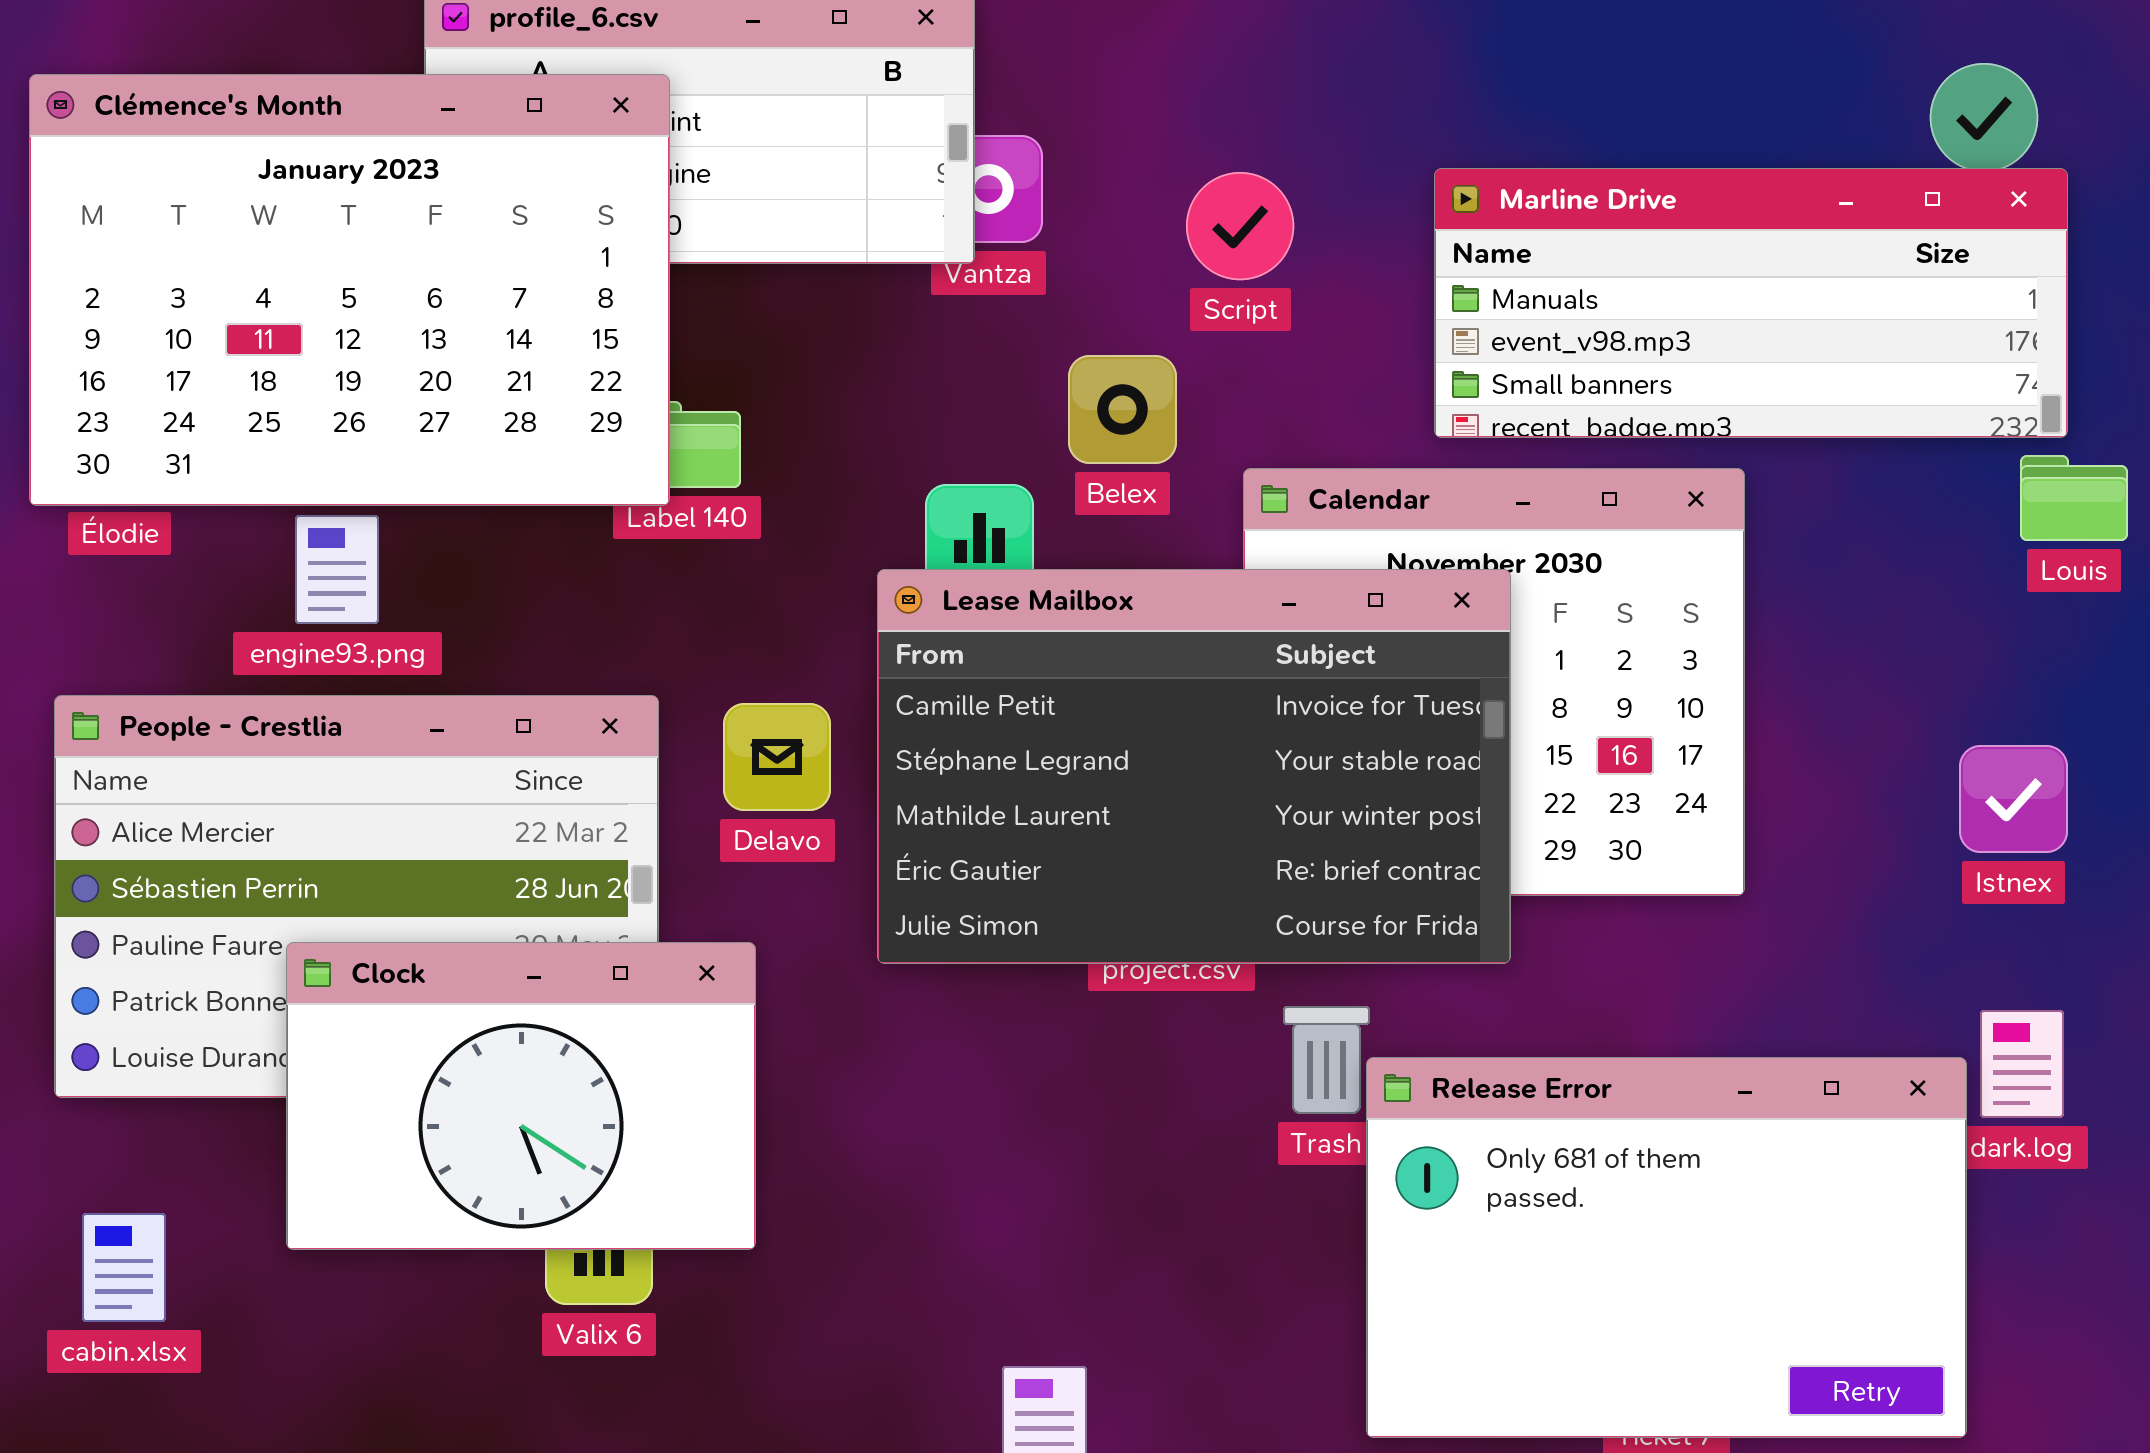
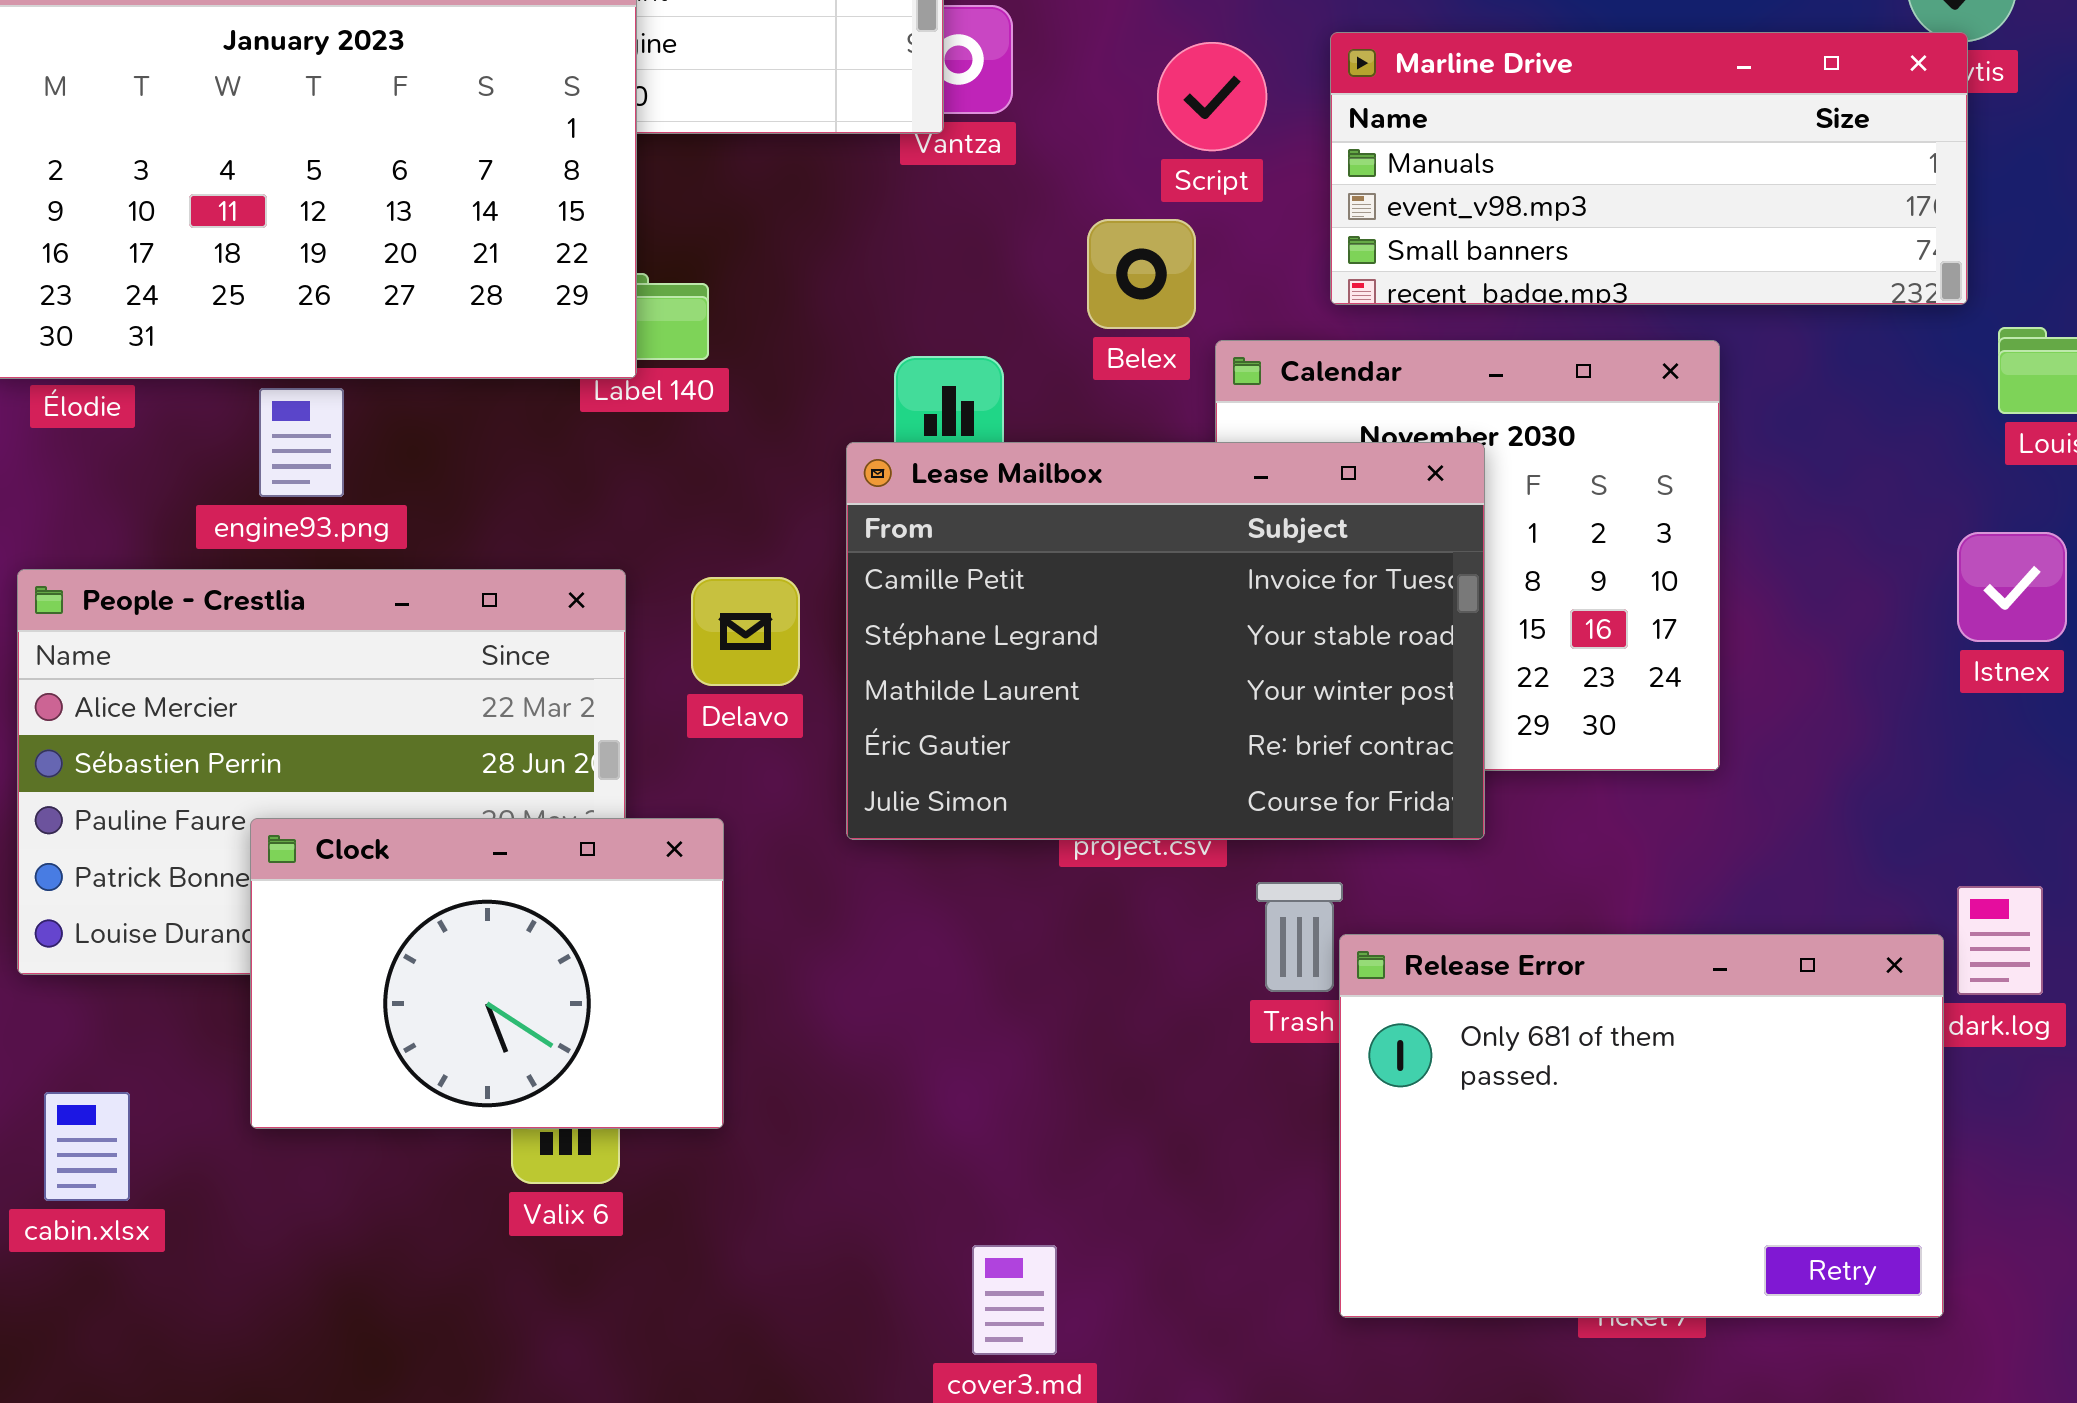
Marline Drive: [1434,168,2068,438] -> [1330,32,1968,305], moved
Belex: [1068,355,1177,464] -> [1087,219,1196,329], moved
Istnex: [1959,745,2068,853] -> [1957,532,2067,642], moved

